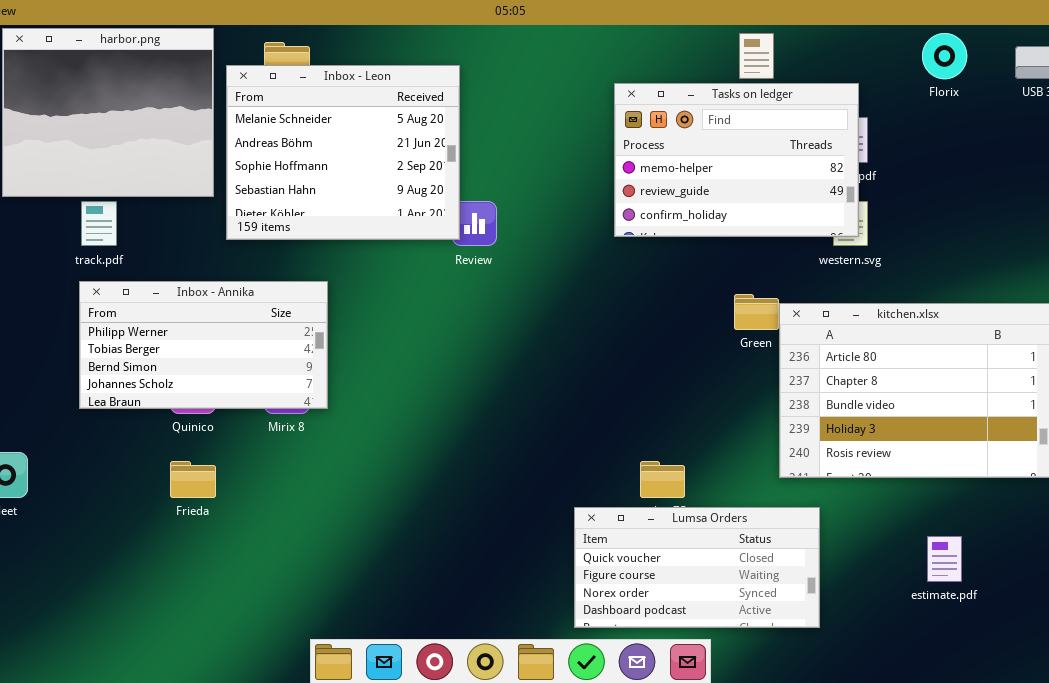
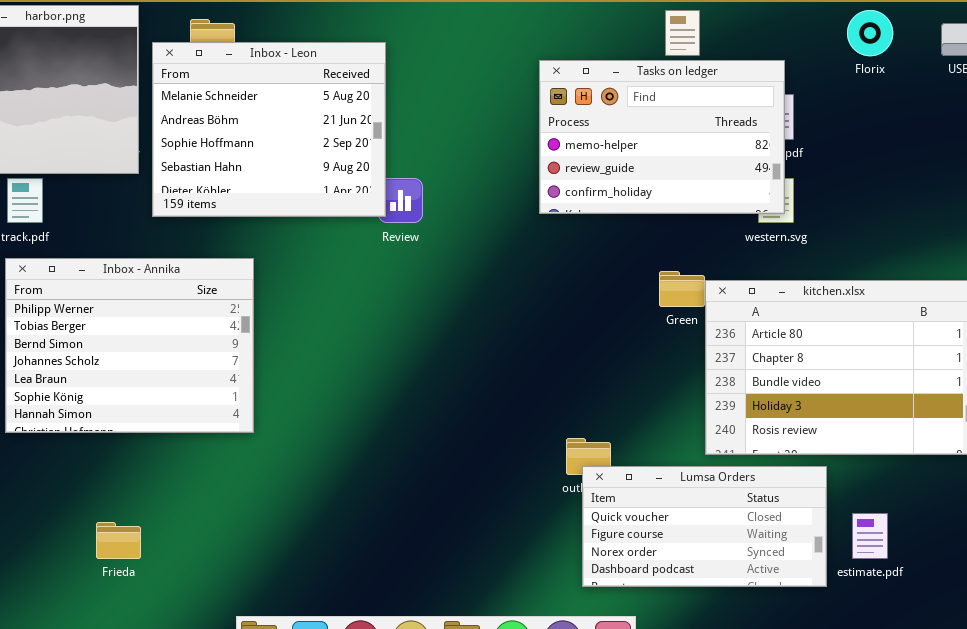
Inbox - Annika: [79,281,328,409] -> [5,258,254,433], resized
Frieda: [170,461,216,498] -> [96,522,141,559], moved
Lumsa Orders: [574,507,820,628] -> [582,466,827,587], moved

